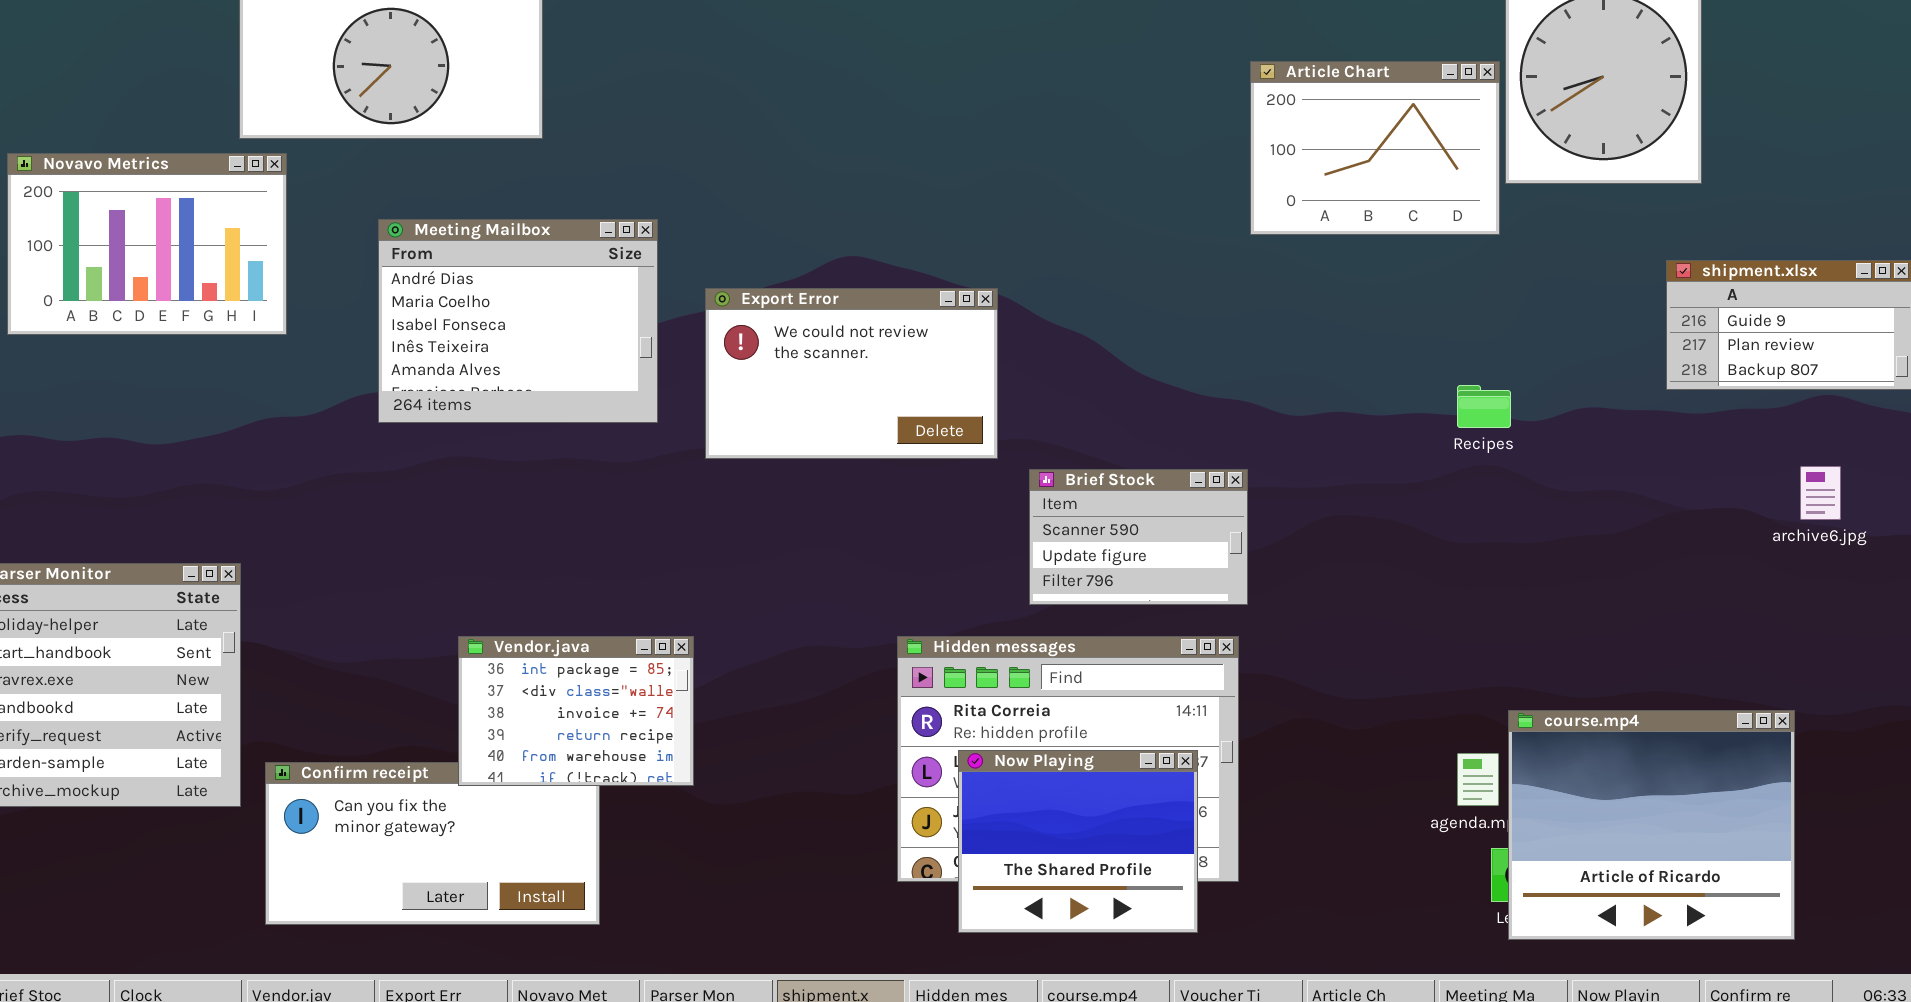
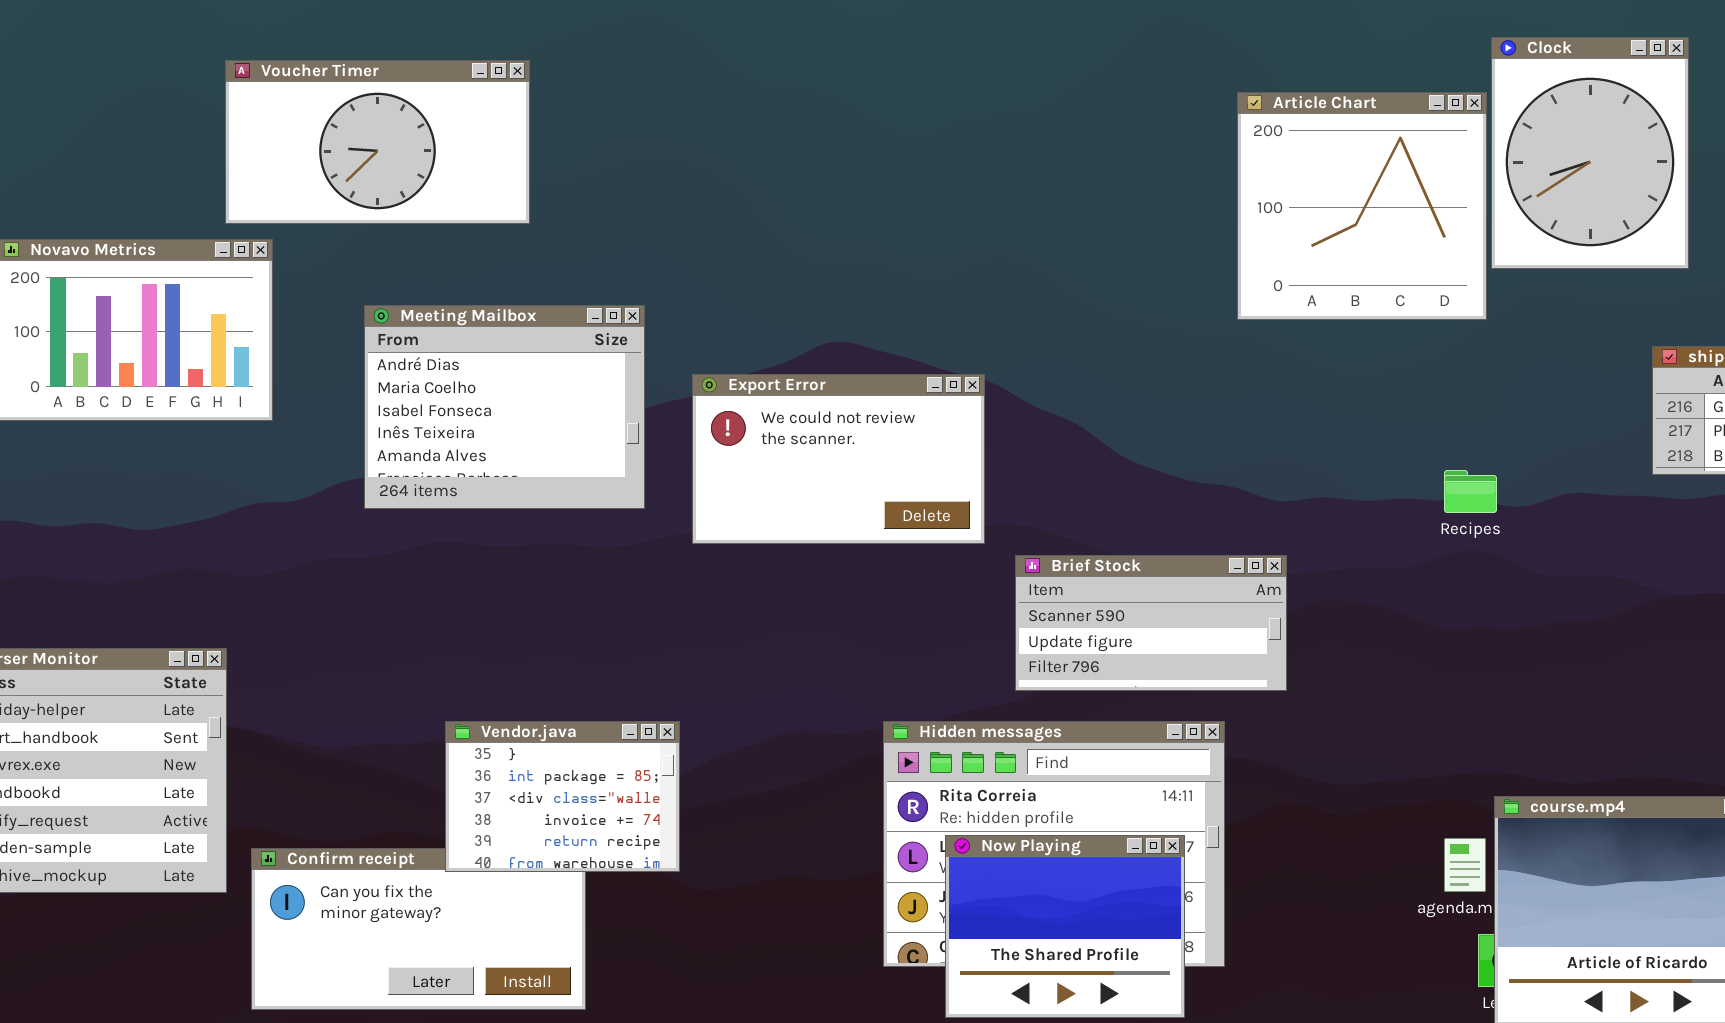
Article Chart: [1250,61,1500,235] -> [1237,92,1487,320], resized
Brief Stock: [1029,469,1248,605] -> [1015,555,1287,691], resized
Vendor.java: [458,636,694,786] -> [445,721,680,872], scrolled up 1 row

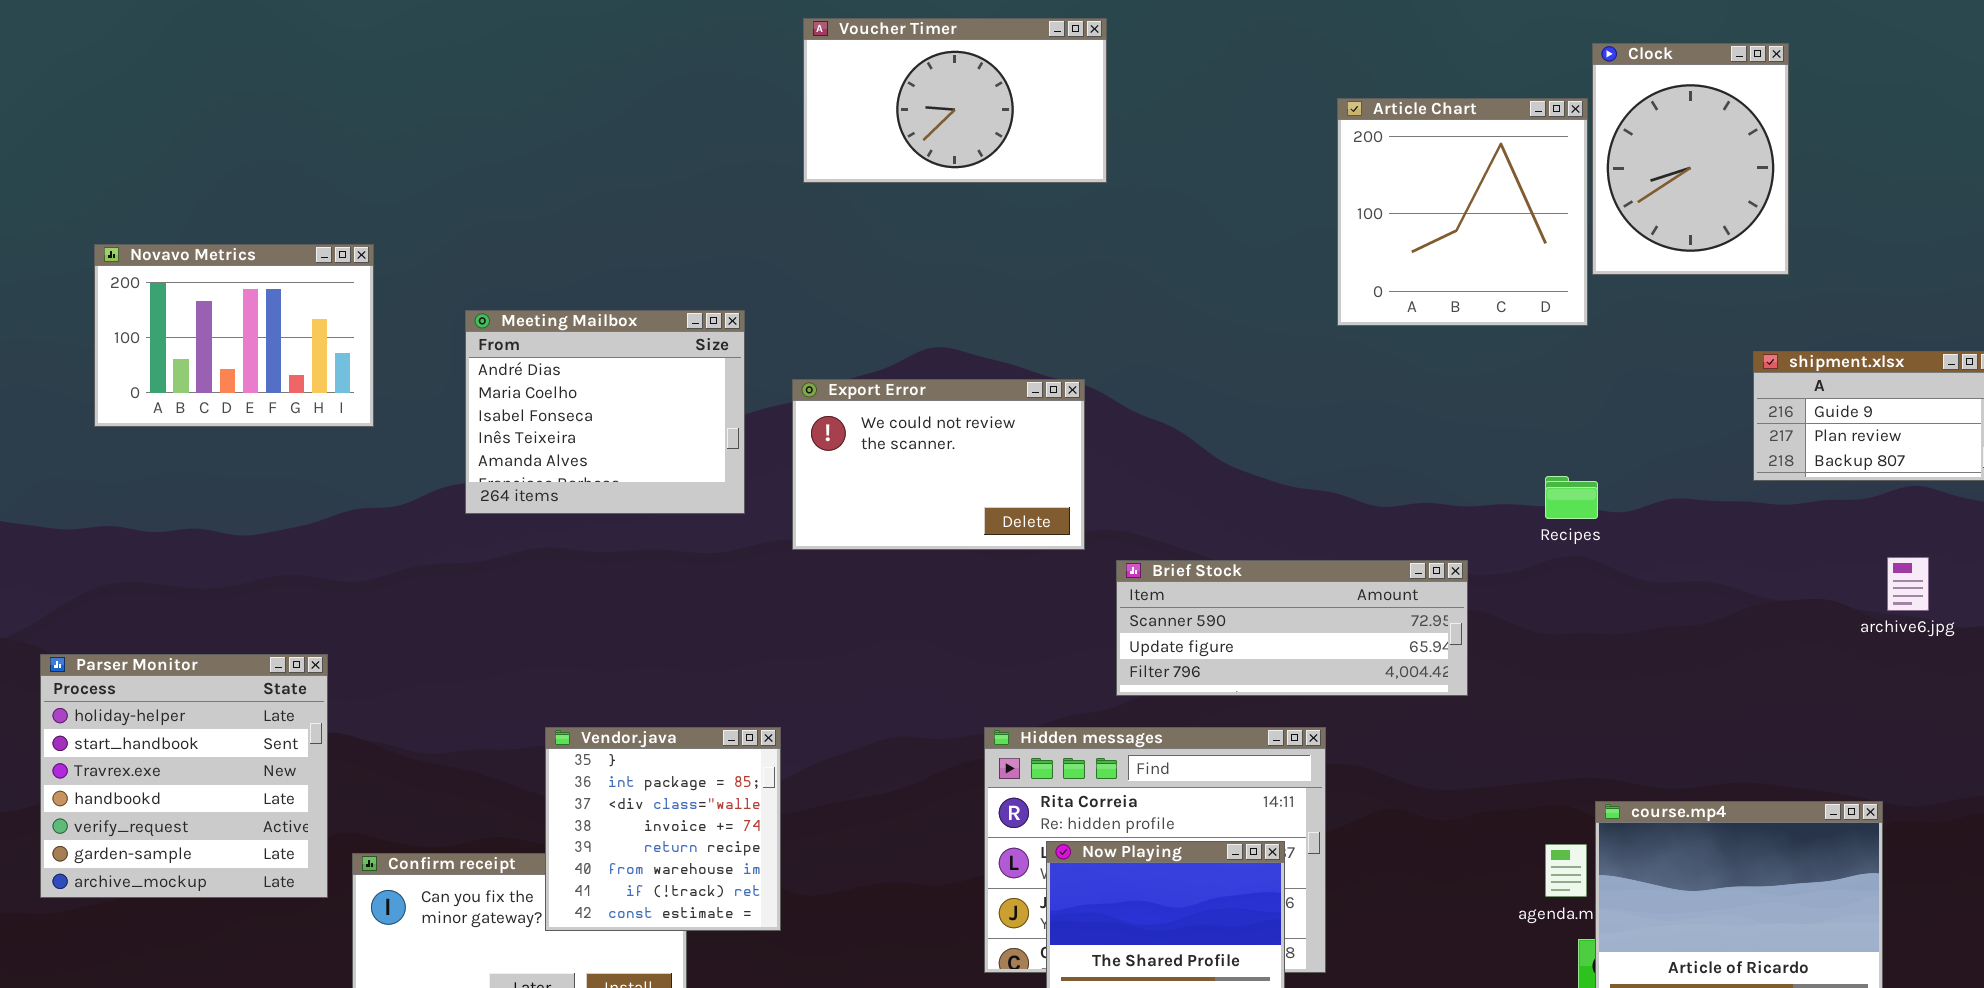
Voucher Timer: [225,60,530,224] -> [803,18,1107,183], moved
Brief Stock: [1015,555,1287,691] -> [1116,560,1468,696], resized
Vendor.java: [445,721,680,872] -> [545,727,781,931], resized

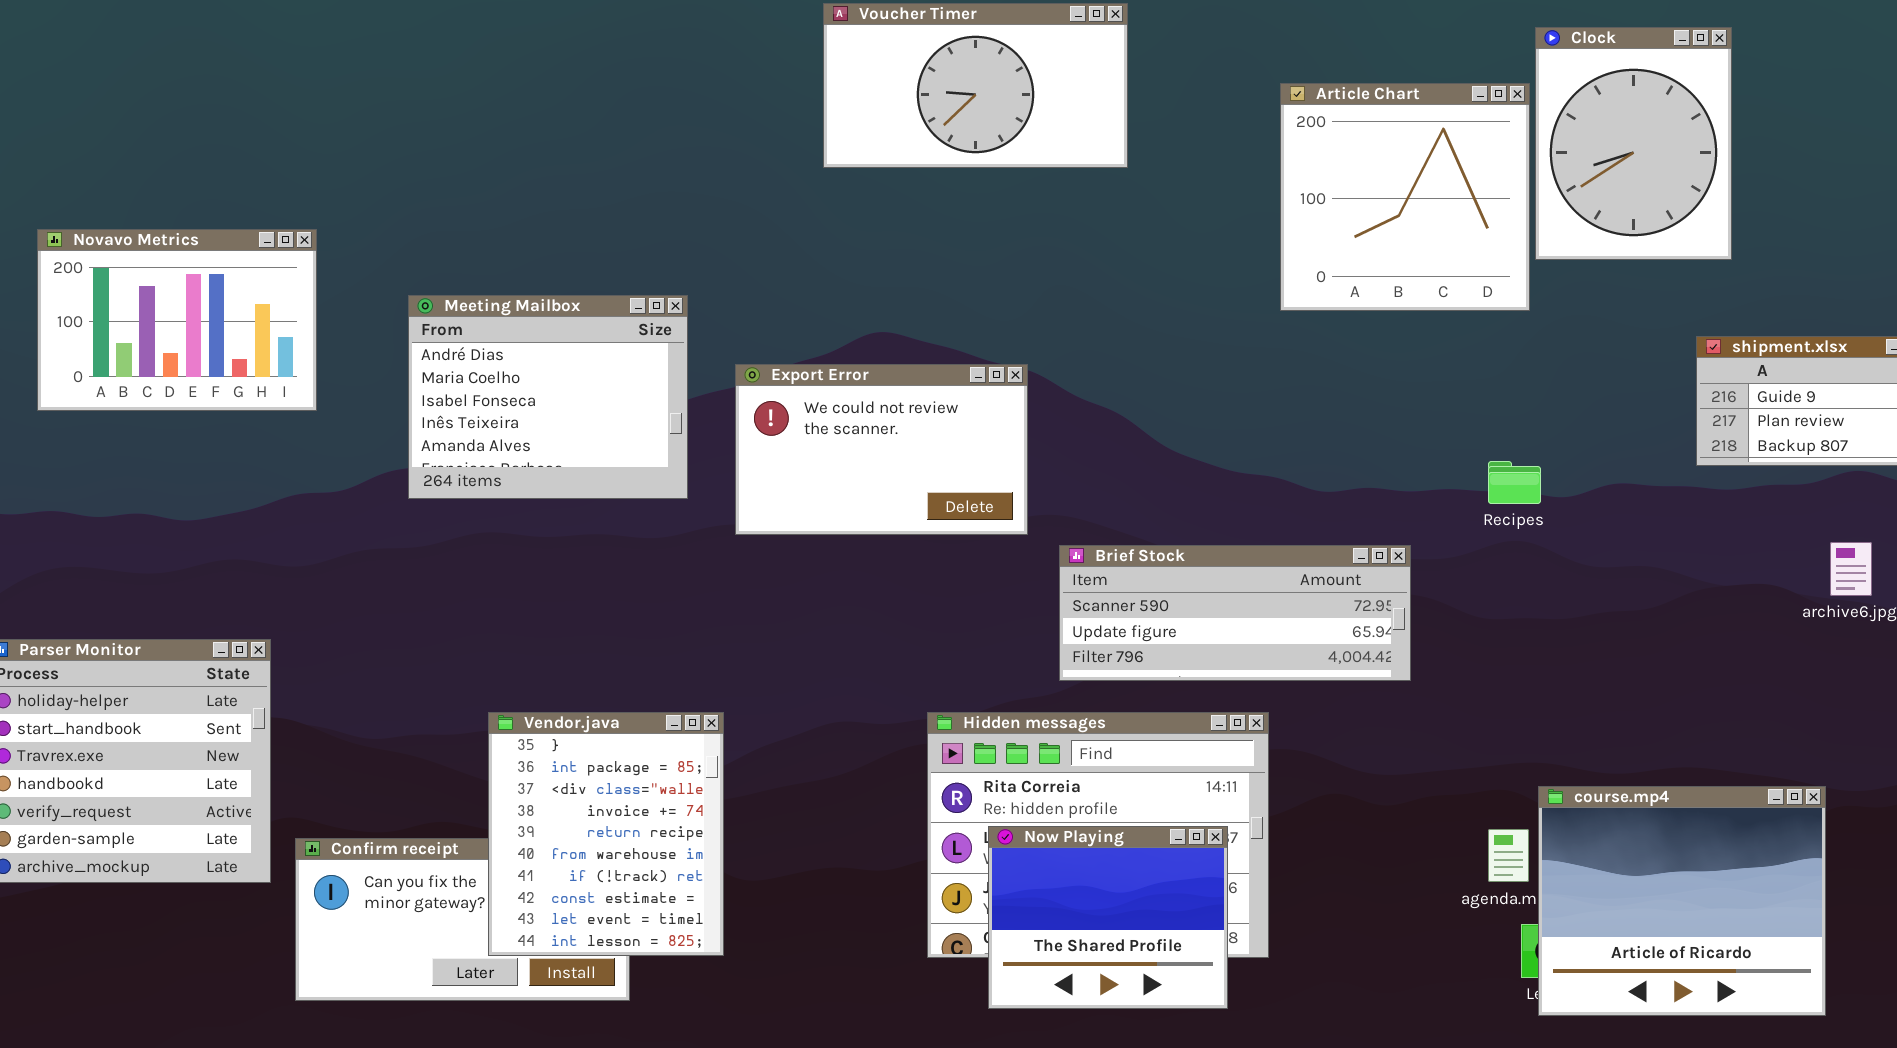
Voucher Timer: [803,18,1107,183] -> [823,3,1128,168], moved
Vendor.java: [545,727,781,931] -> [488,712,724,956], resized

